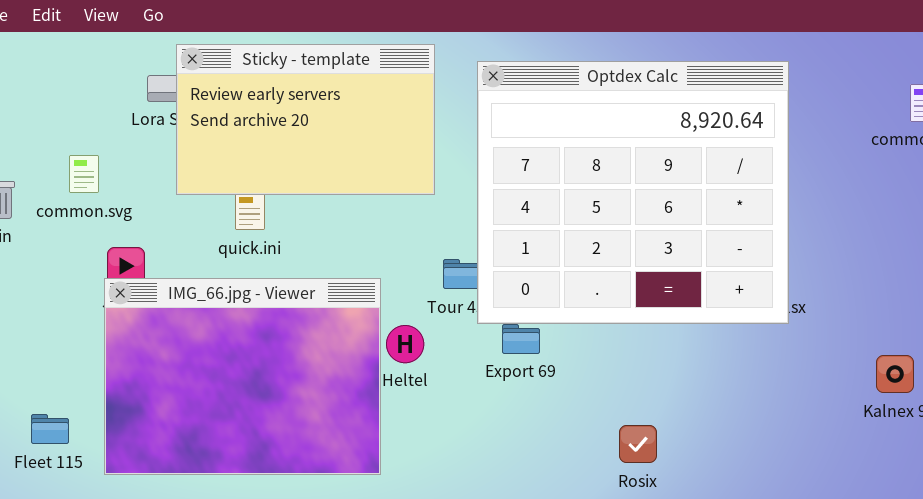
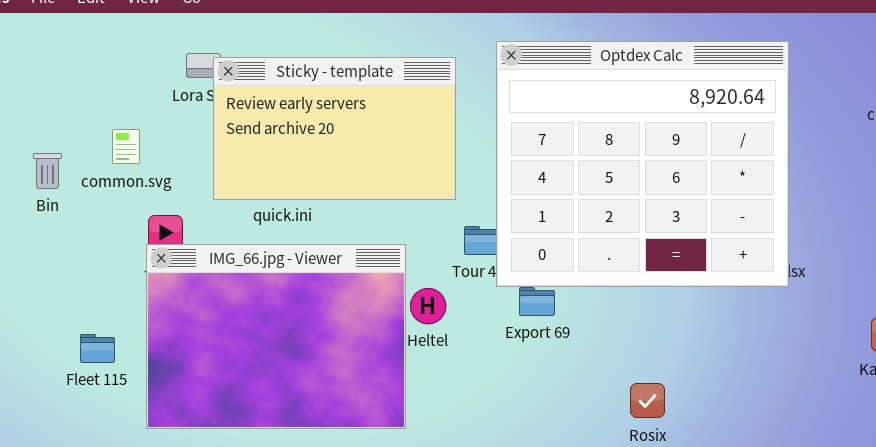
Sticky - template: [176,44,435,195] -> [213,57,456,200], moved
Fleet 115: [31,414,69,444] -> [80,334,115,363], moved

